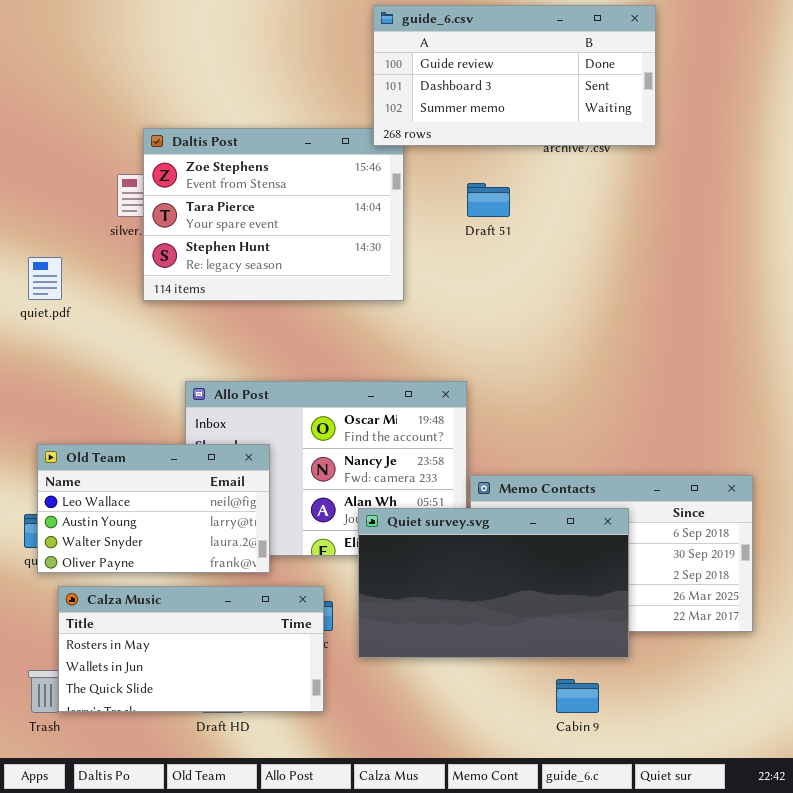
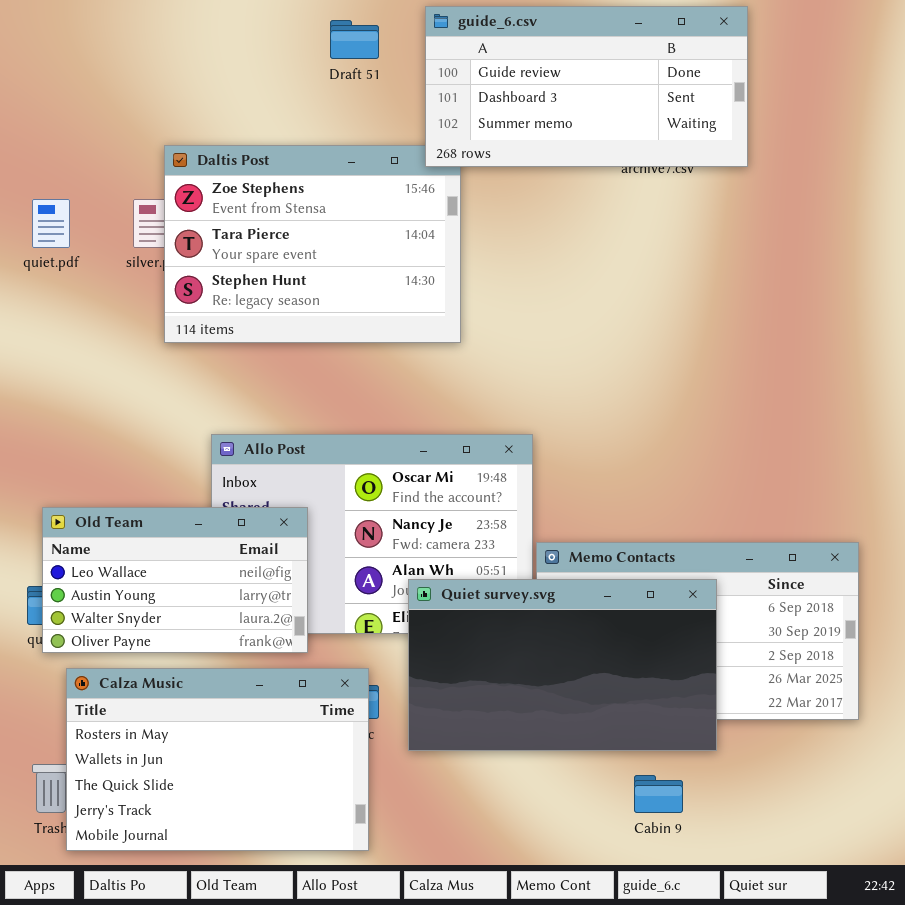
Draft 51: [467,183,510,217] -> [330,20,379,59], moved
quiet.pdf: [28,257,62,300] -> [32,199,70,248], moved
Calza Music: [58,586,324,712] -> [66,668,369,851], resized

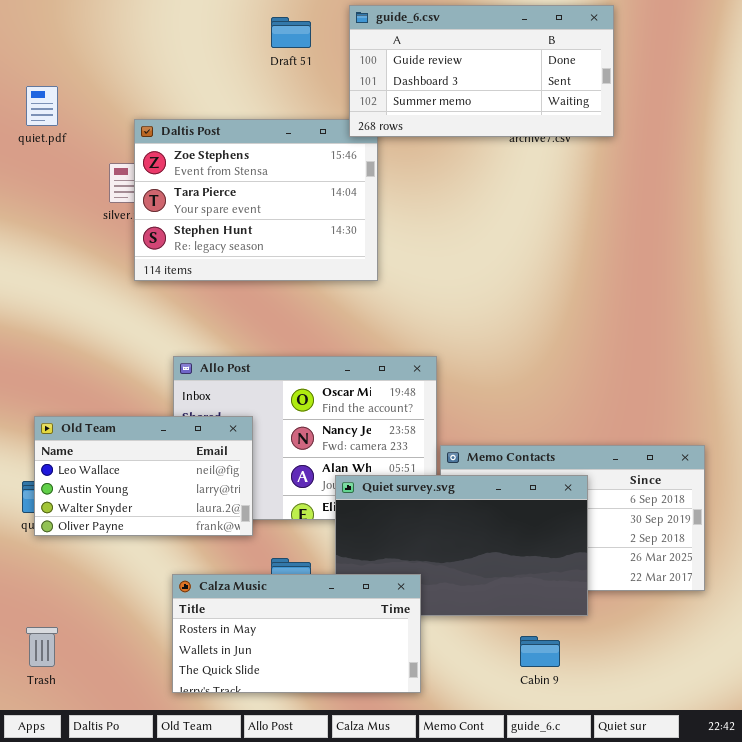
quiet.pdf: [32,199,70,248] -> [26,86,58,126], moved
Calza Music: [66,668,369,851] -> [172,574,421,693], moved, resized

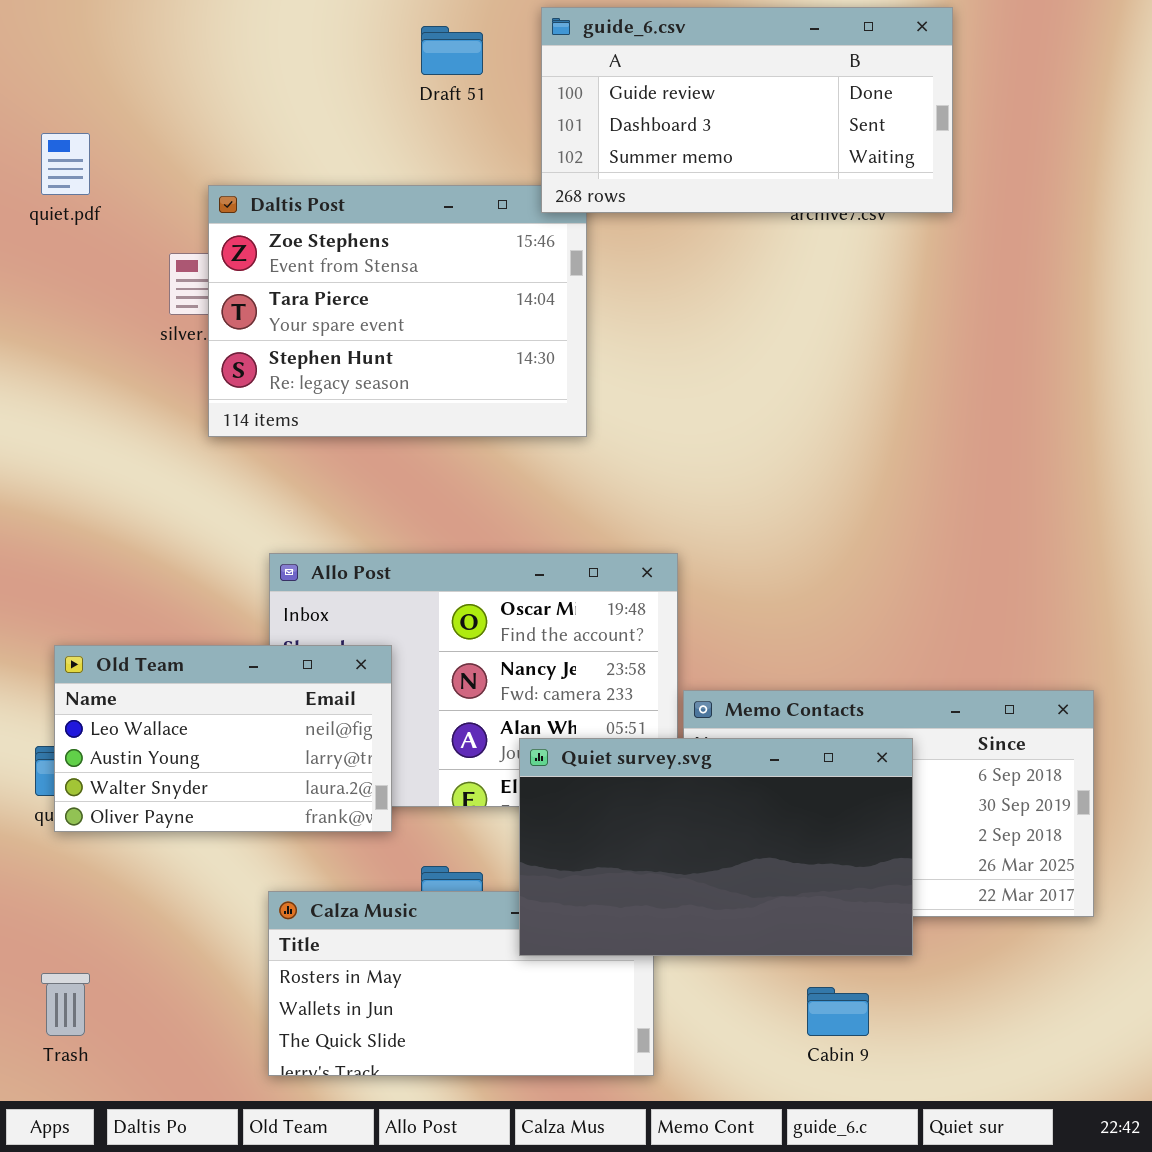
Quiet survey.svg: [335,475,588,616] -> [519,738,913,956], raised

